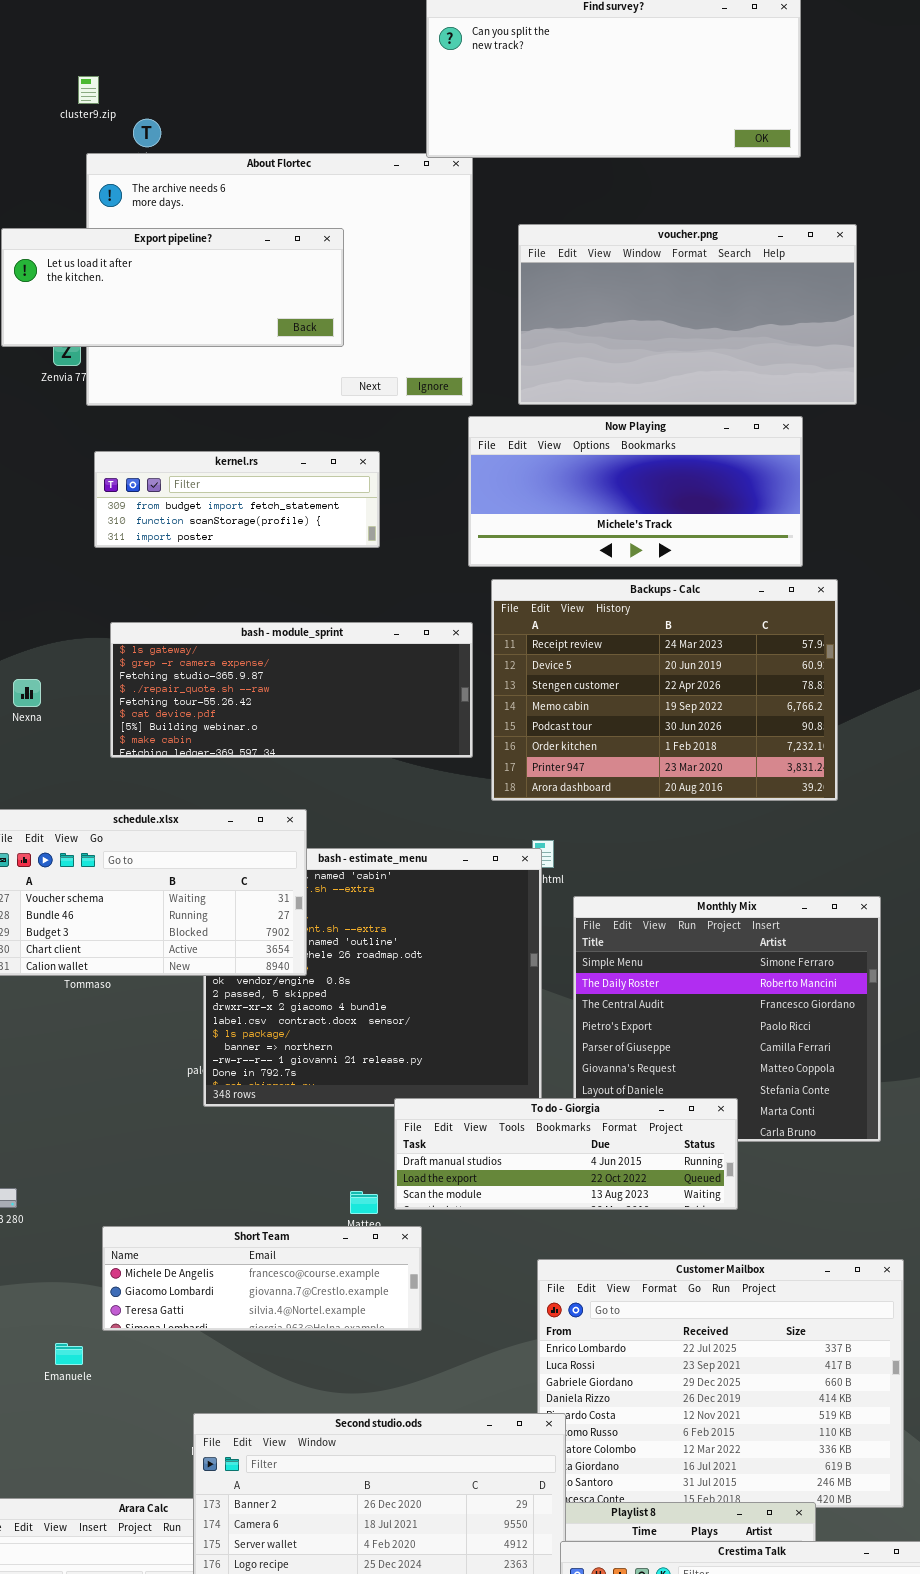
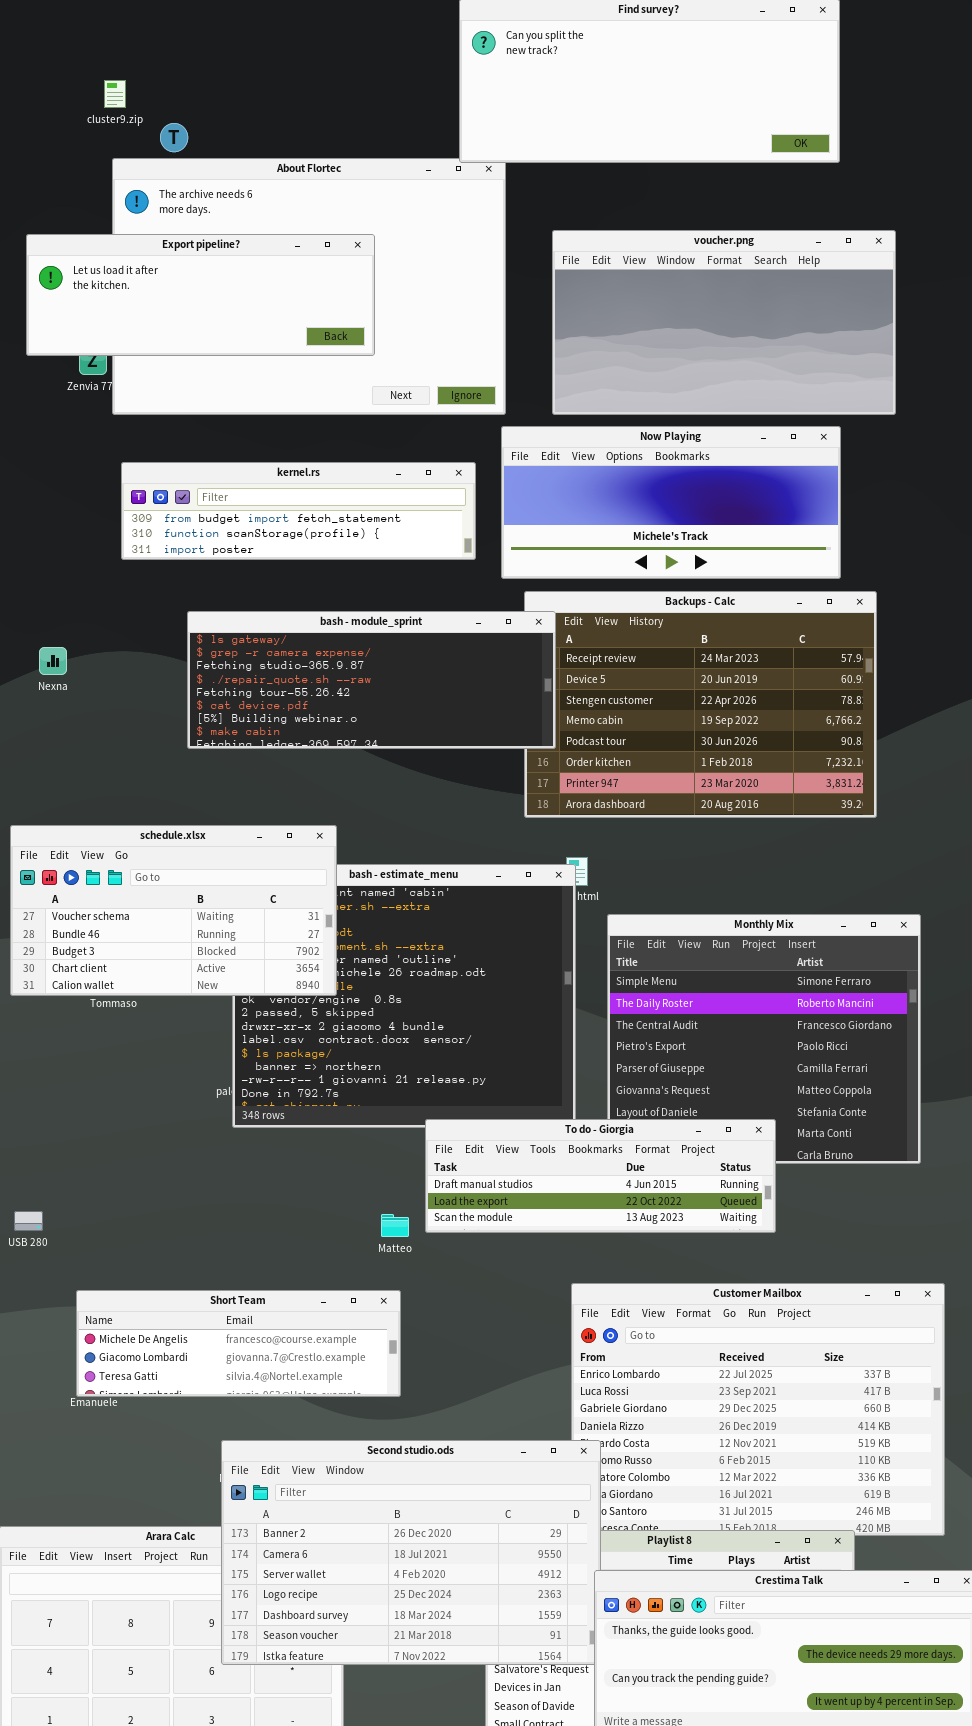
kernel.rs: [94,451,380,548] -> [121,462,476,560], resized
bash - module_sprint: [110,622,473,758] -> [187,611,556,749], moved
Nexna: [13,679,41,707] -> [39,647,67,675], moved
Short Team: [102,1226,422,1331] -> [76,1290,401,1397], moved

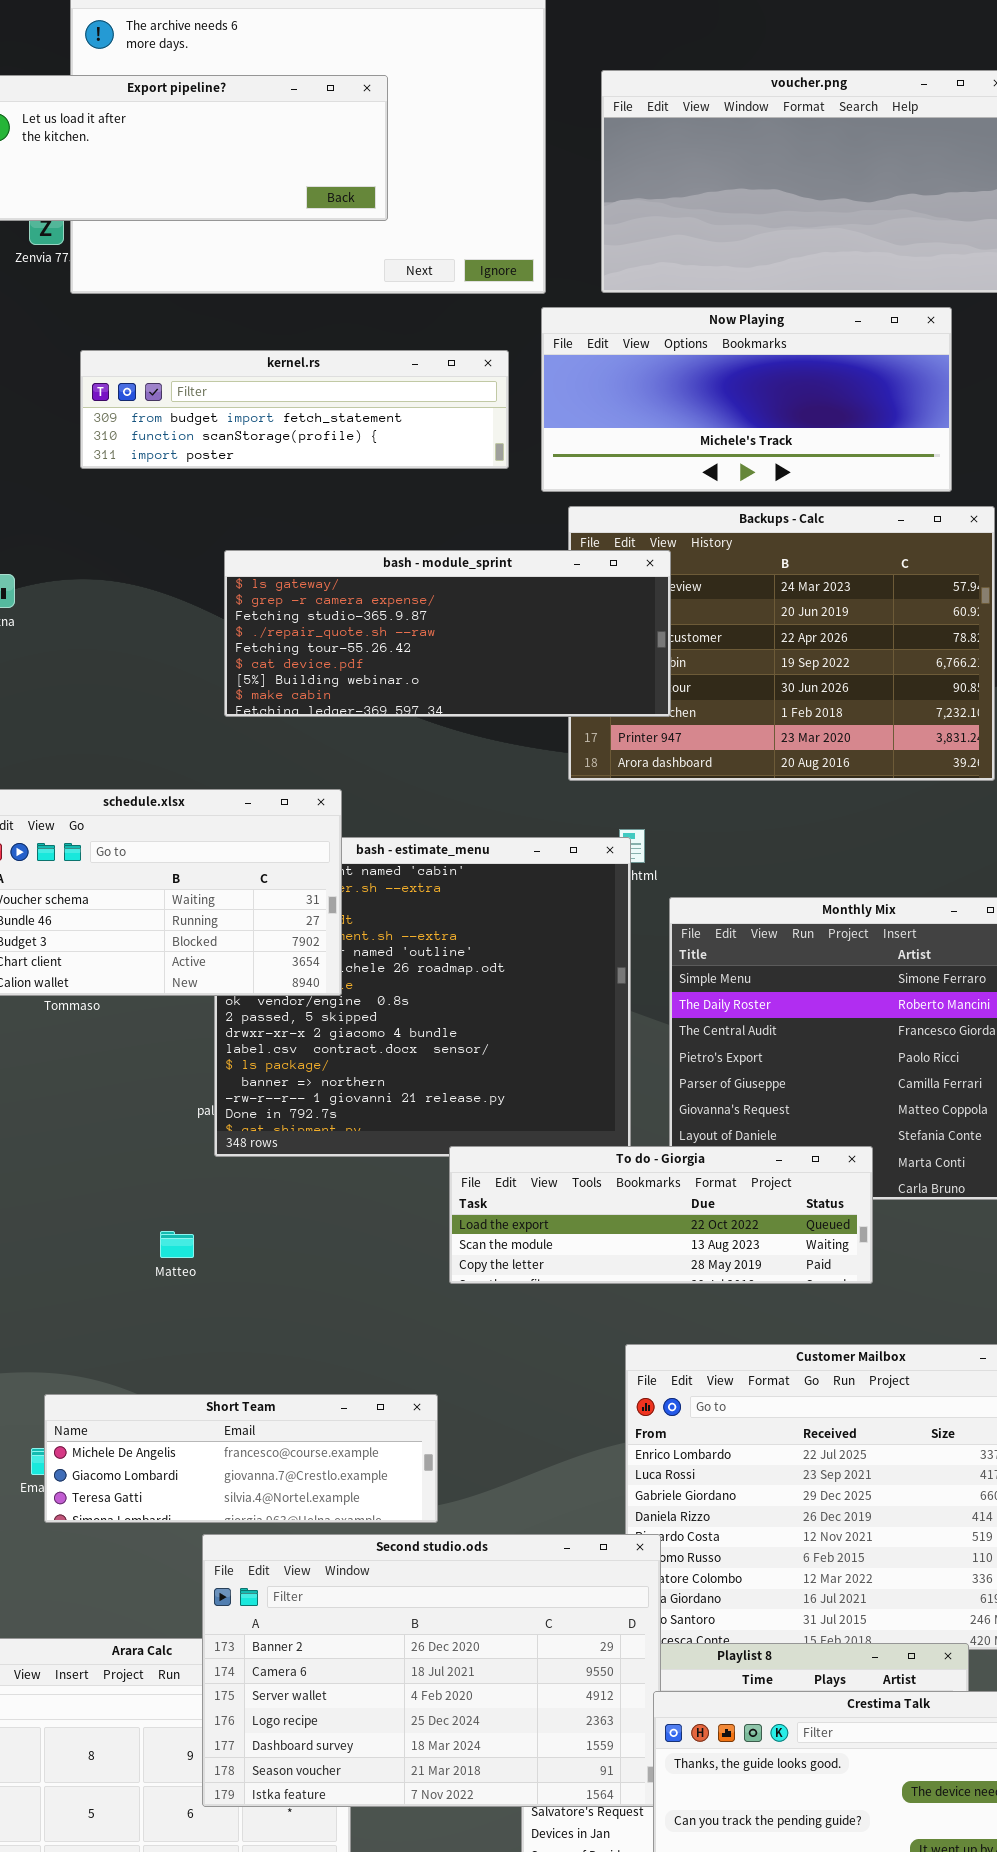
bash - module_sprint: [187,611,556,749] -> [224,550,671,717], moved
To do - Giorgia: [425,1119,776,1233] -> [449,1146,873,1284], scrolled down 1 row
Matteo: [381,1214,409,1237] -> [160,1231,194,1258], moved
Short Team: [76,1290,401,1397] -> [44,1394,438,1523], moved

